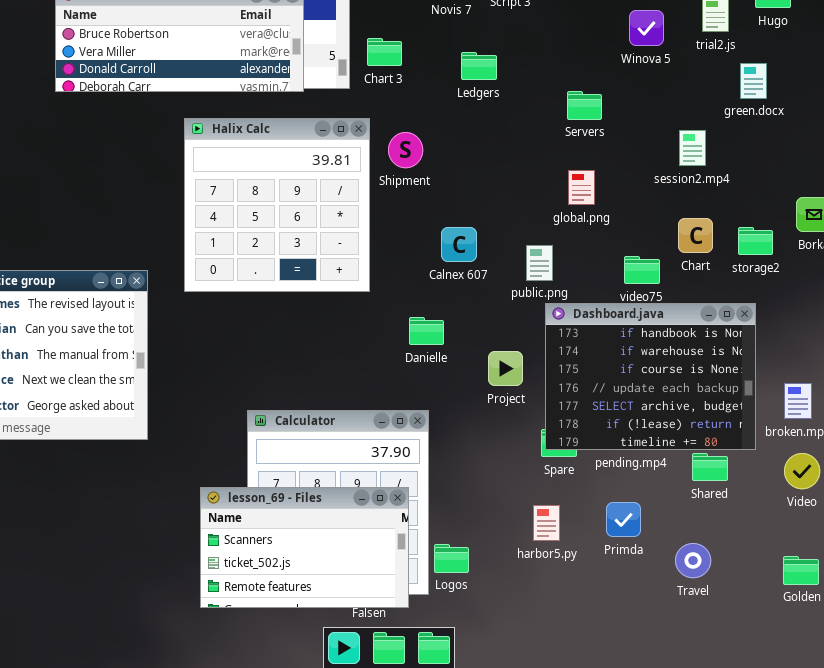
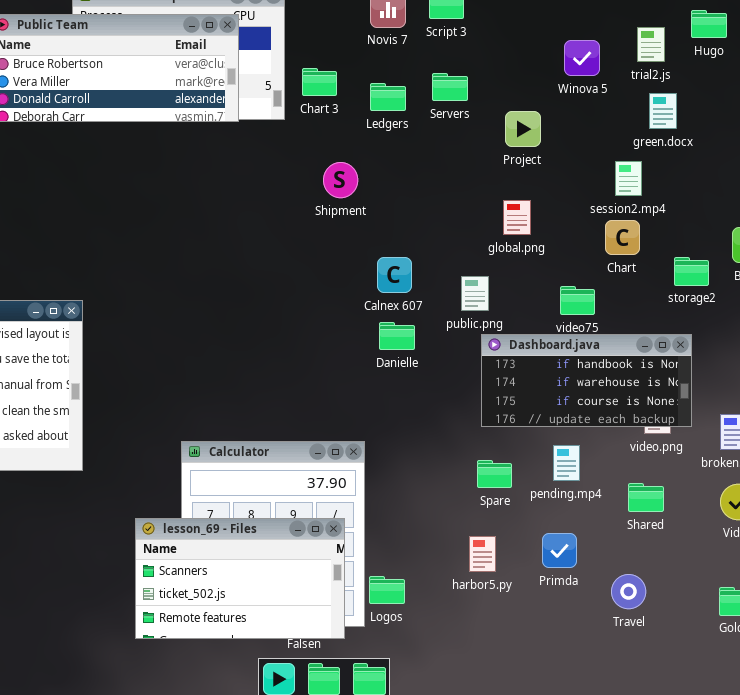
Ledgers: [461,52,497,80] -> [370,83,406,111], moved
green.docx: [740,63,767,99] -> [649,93,677,129], moved
Servers: [567,91,602,120] -> [432,73,468,101], moved
Halix Calc: [184,118,370,292] -> none, closed
Chart: [678,218,713,253] -> [605,220,640,255], moved
Dashboard.java: [545,303,756,450] -> [481,334,692,427], resized
Danielle: [409,317,444,345] -> [379,322,415,350], moved
Project: [488,351,523,386] -> [505,111,541,147], moved

